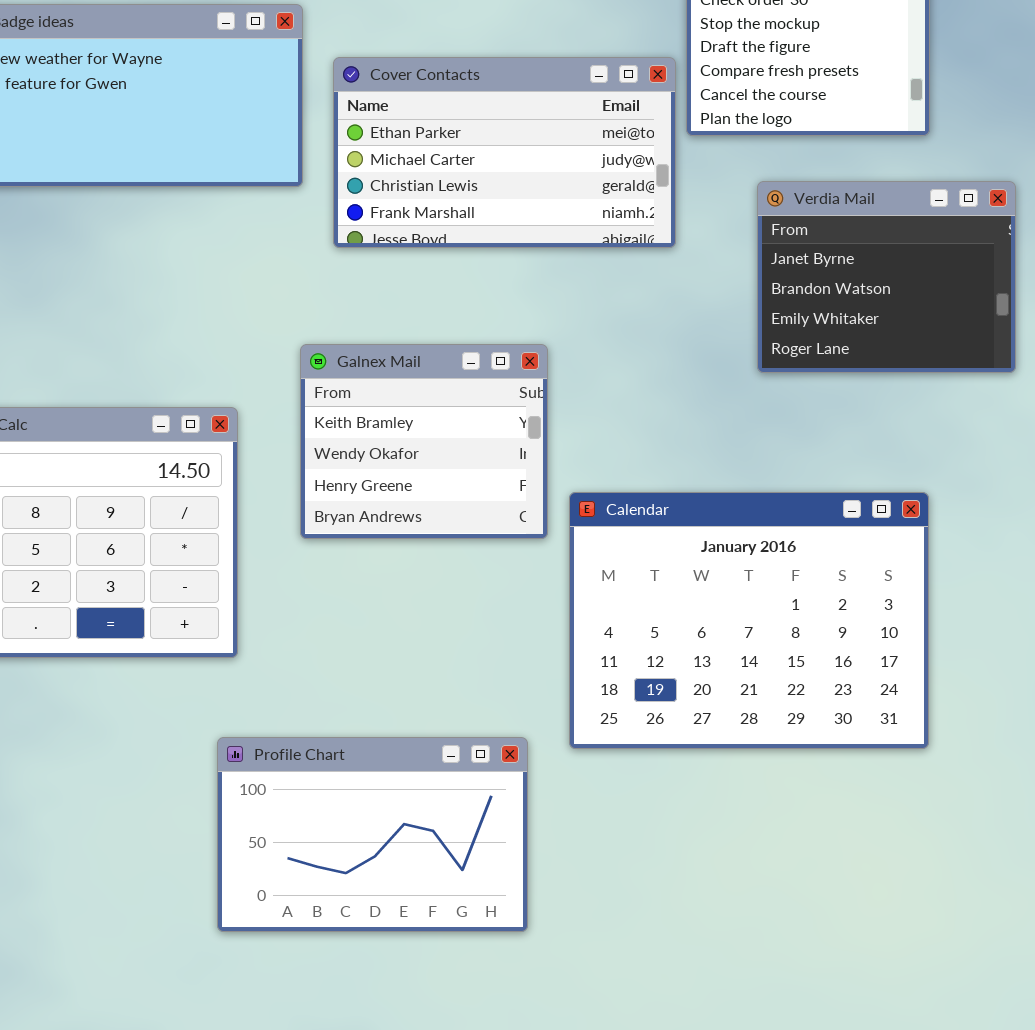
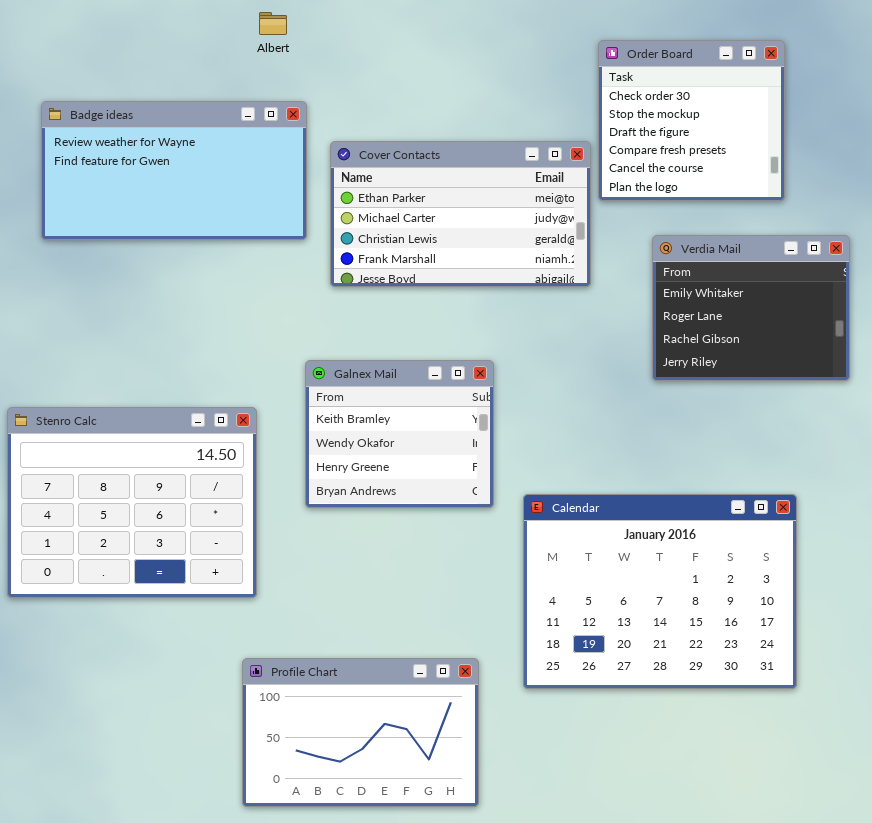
Verdia Mail: [757,181,1016,373] -> [652,235,850,381], scrolled down 2 rows
Calendar: [569,492,929,749] -> [523,494,797,689], moved

